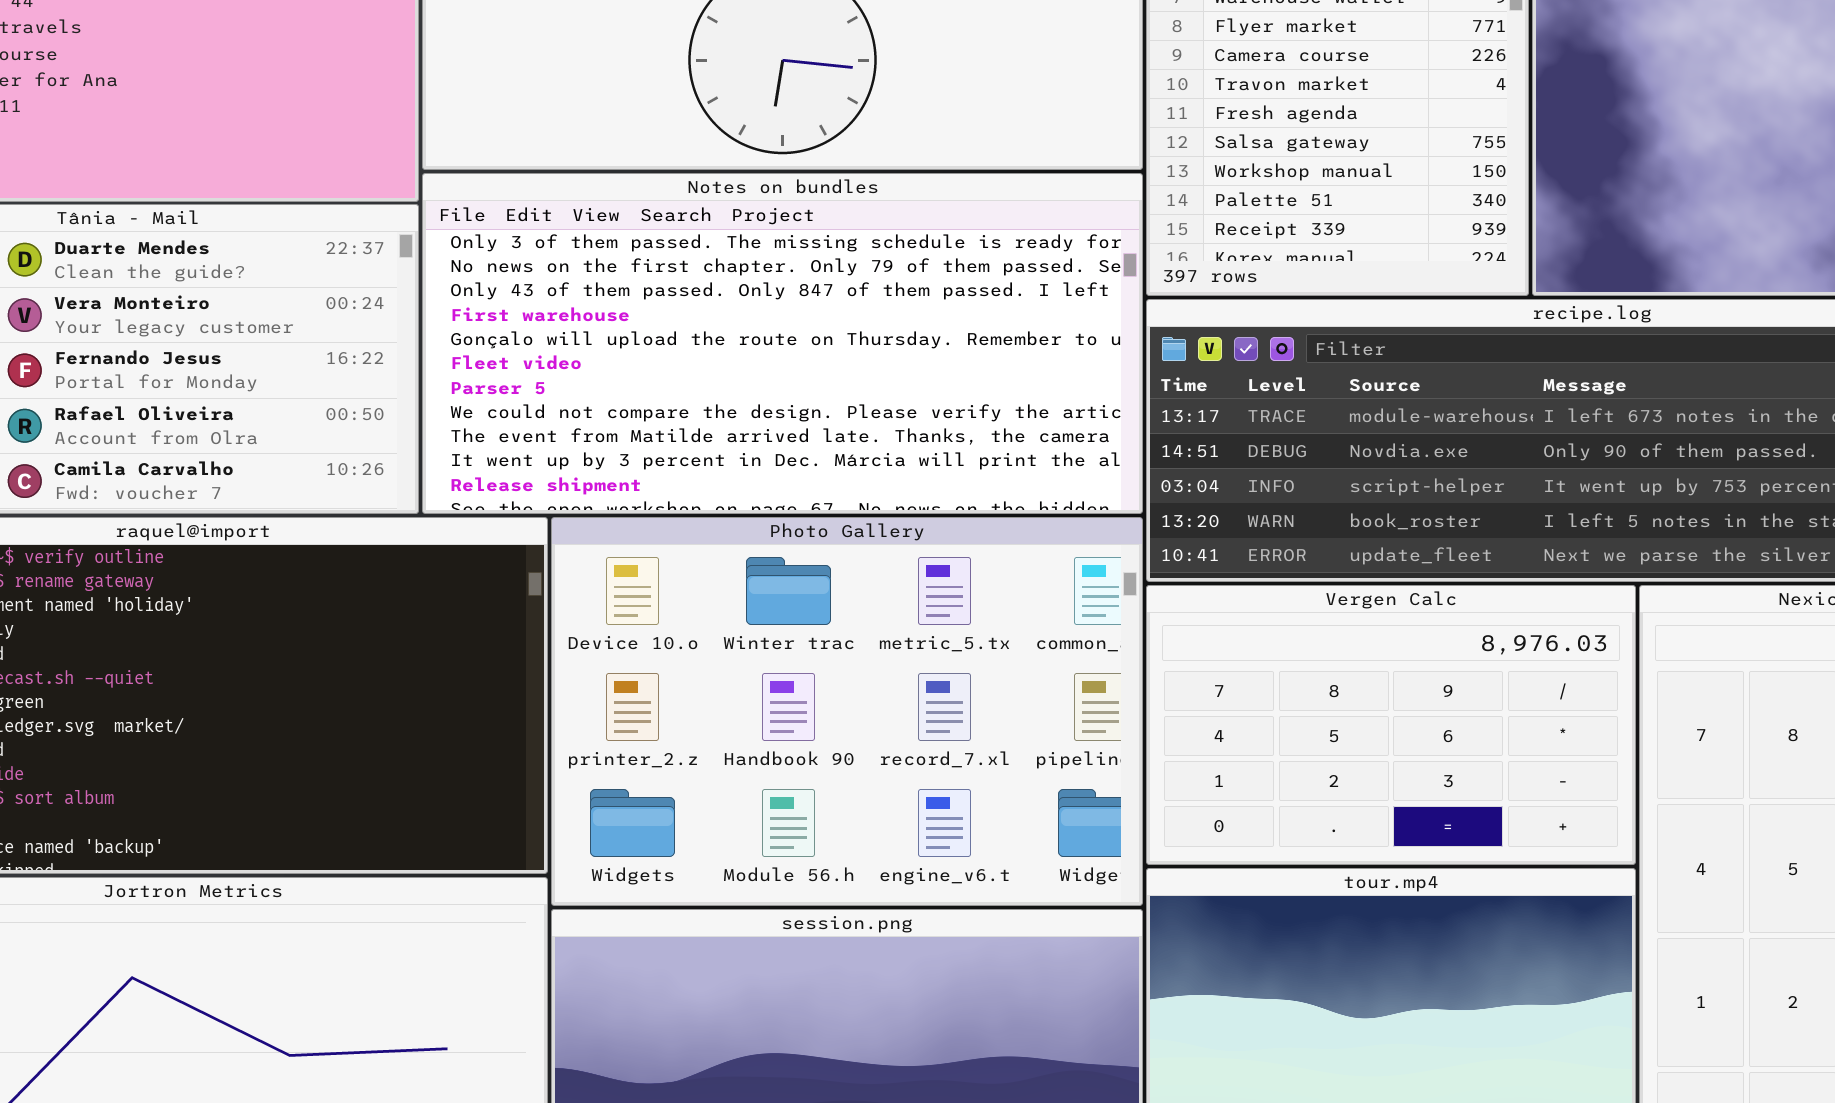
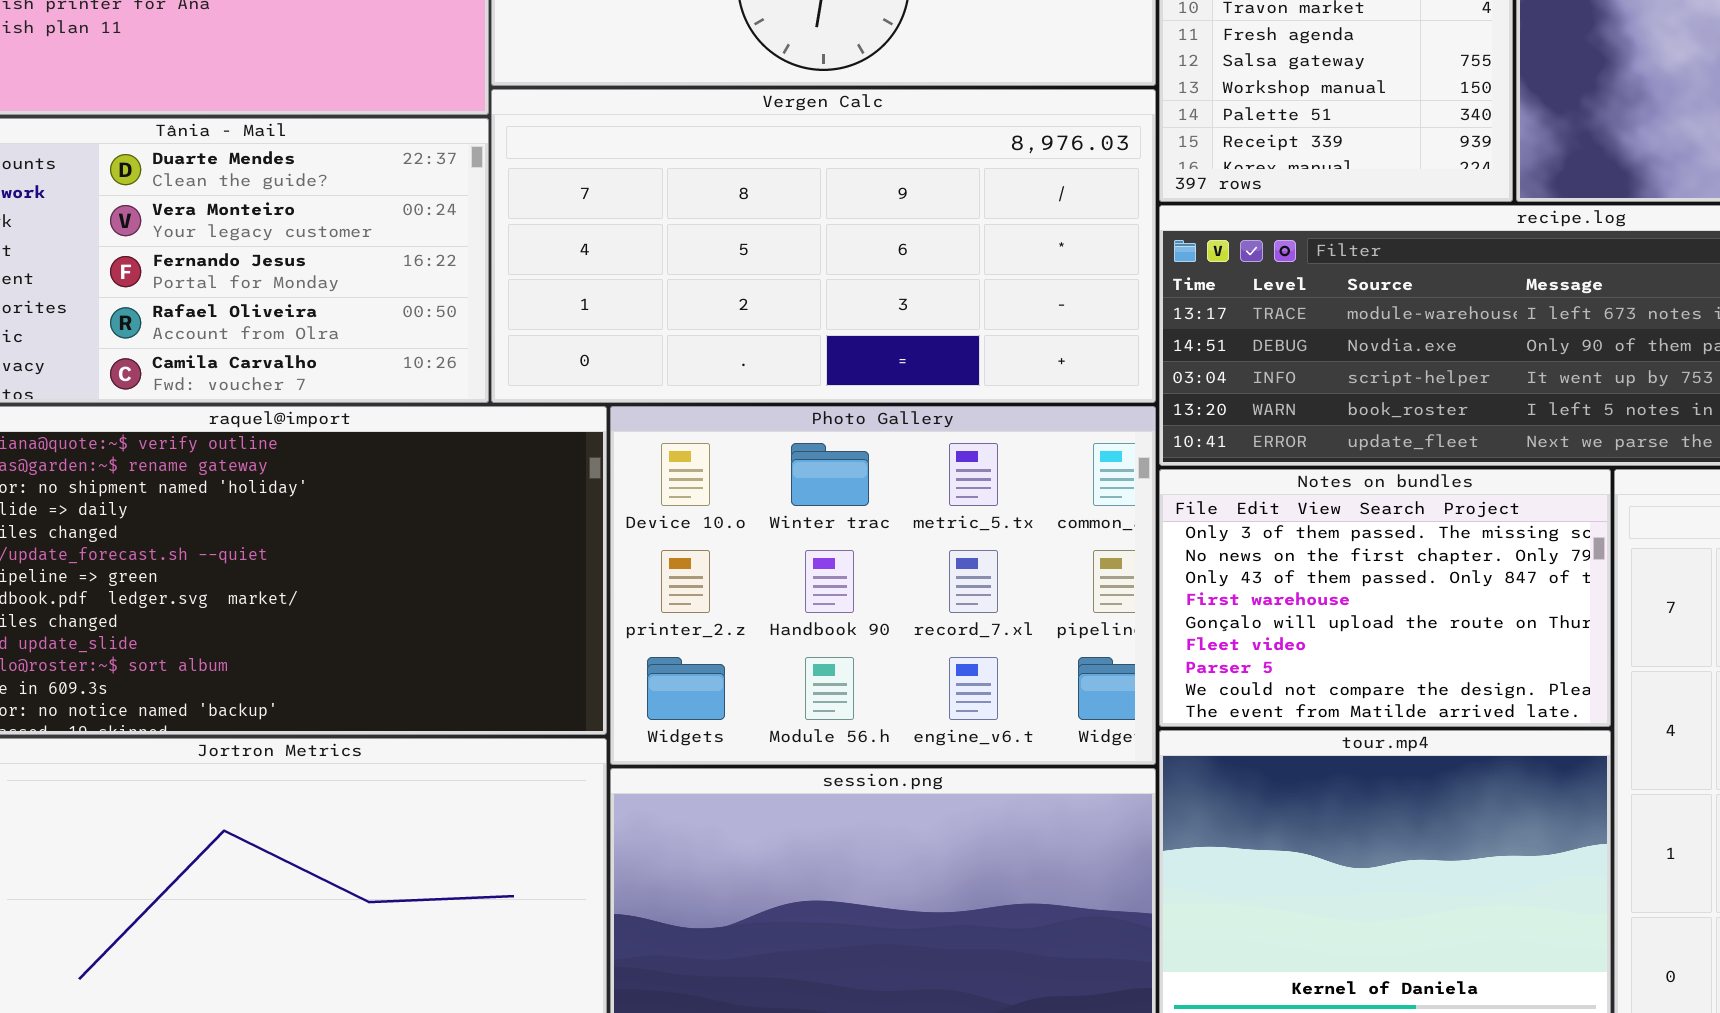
Notes on bundles: [422,173,1143,514] -> [1159,469,1611,727], moved, resized
Vergen Calc: [1146,585,1636,865] -> [491,89,1156,403], moved, resized

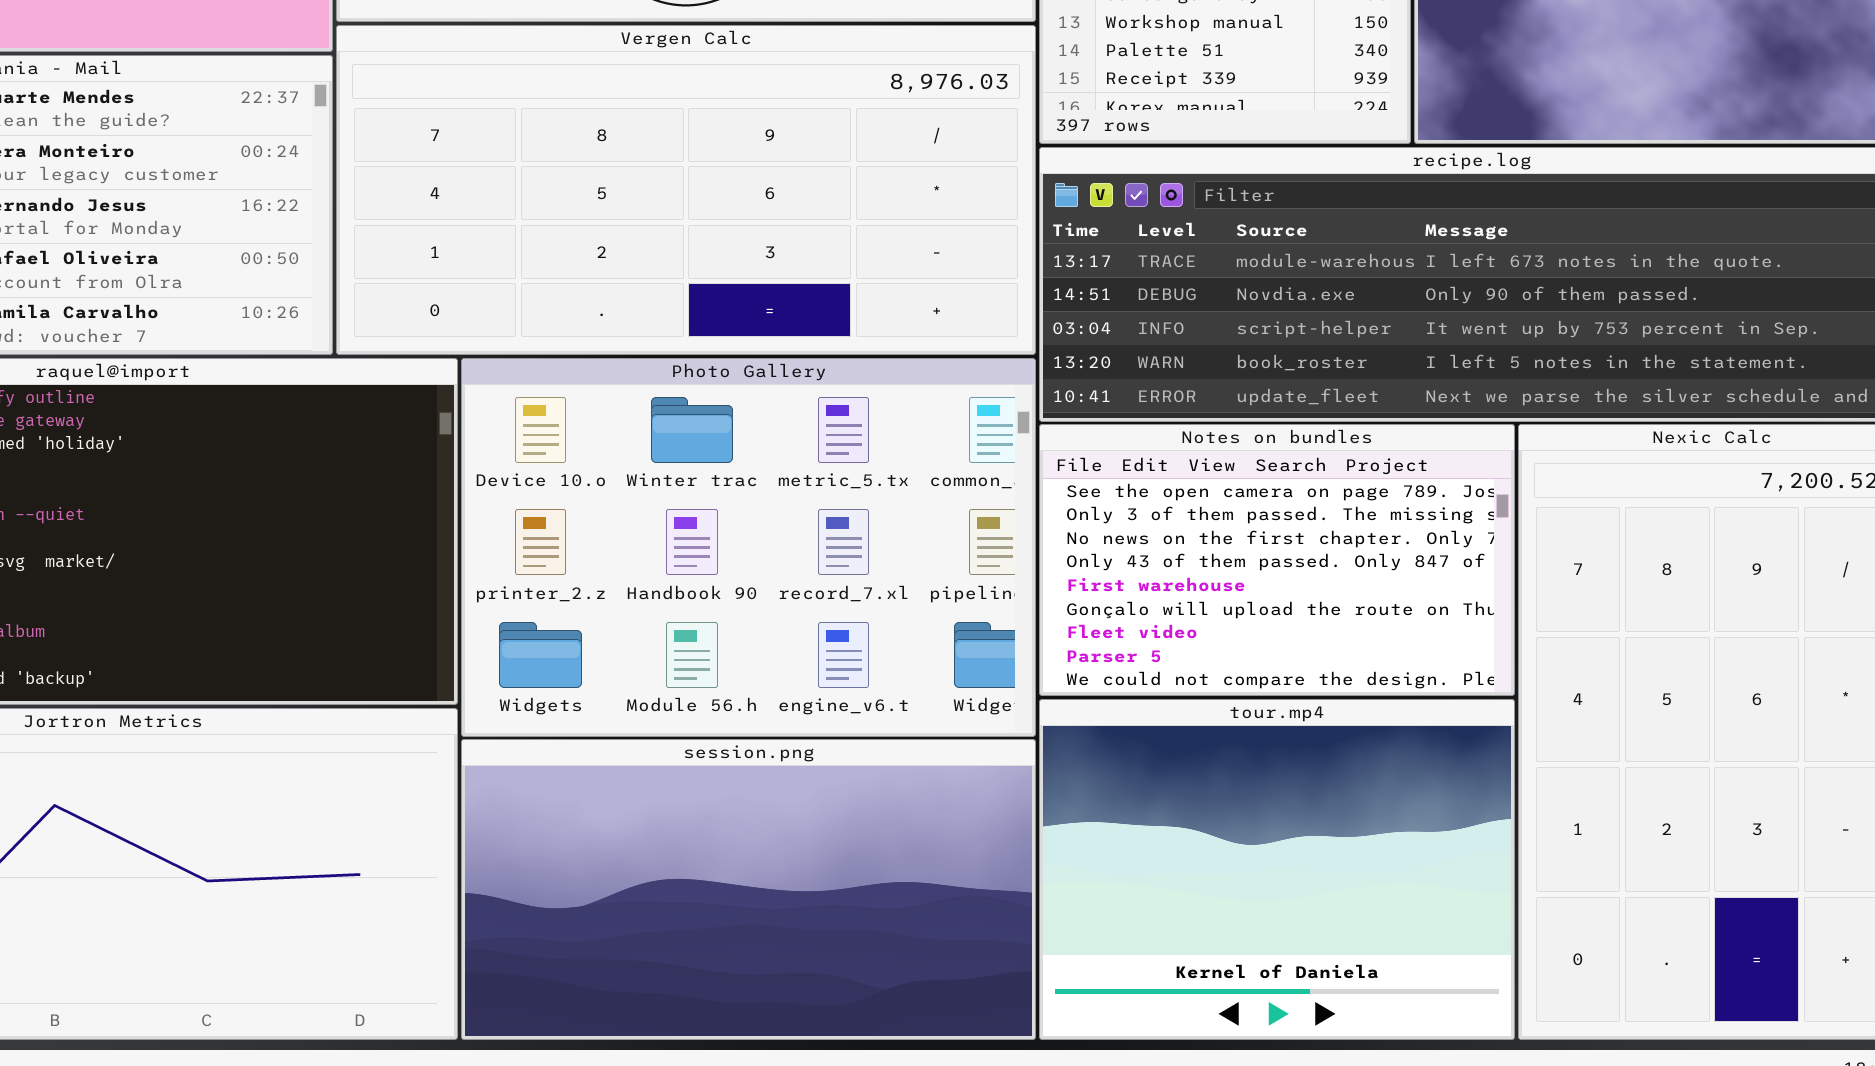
Notes on bundles: [1159,469,1611,727] -> [1039,424,1515,696], scrolled up 1 row

